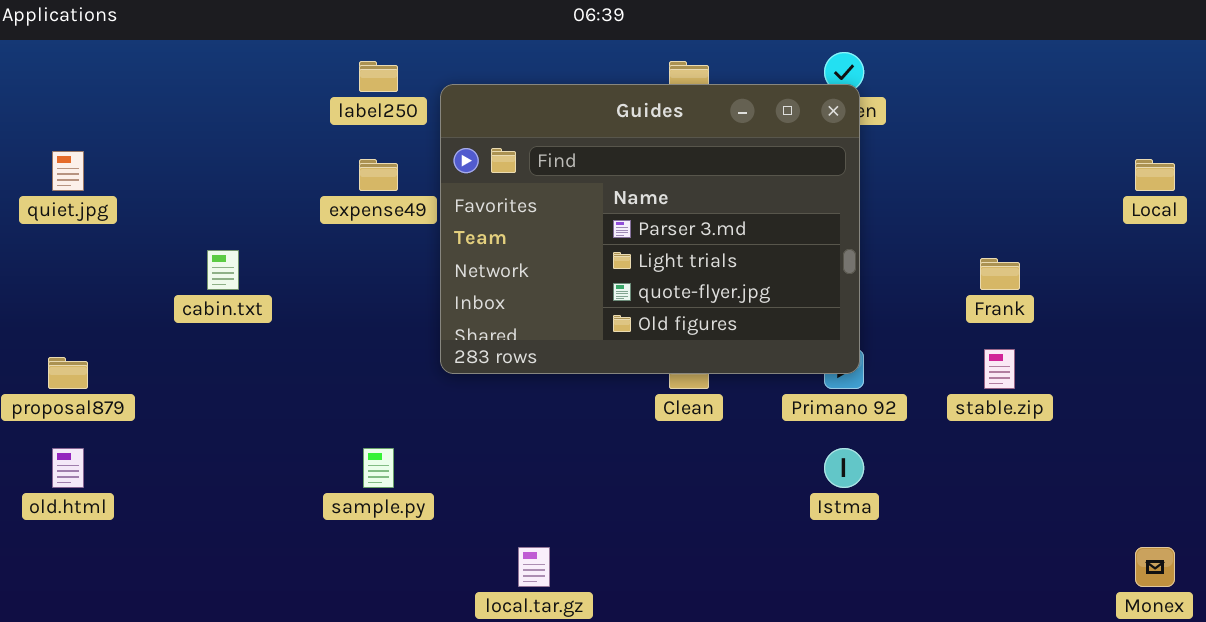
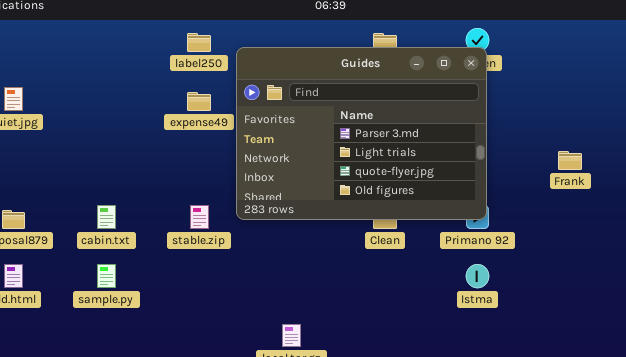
cabin.txt: [207,250,239,290] -> [97,205,116,229], moved
stable.zip: [984,349,1015,389] -> [190,205,209,229], moved
sample.py: [363,448,394,488] -> [97,264,116,288], moved

